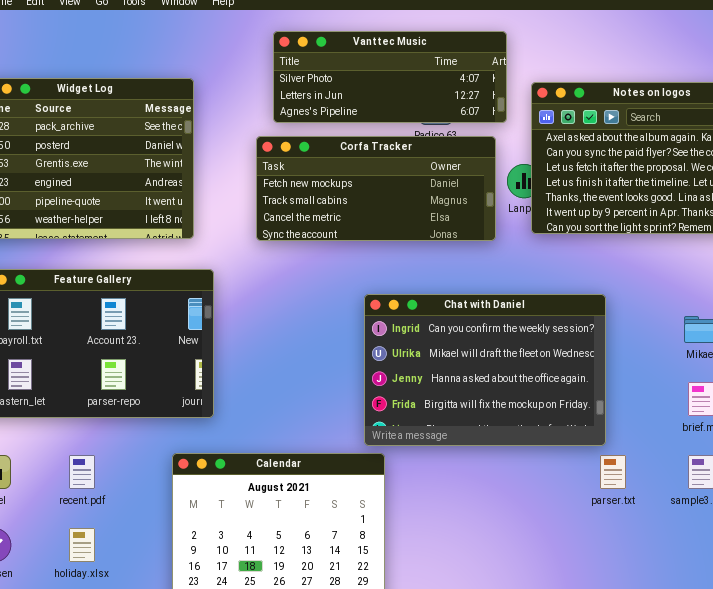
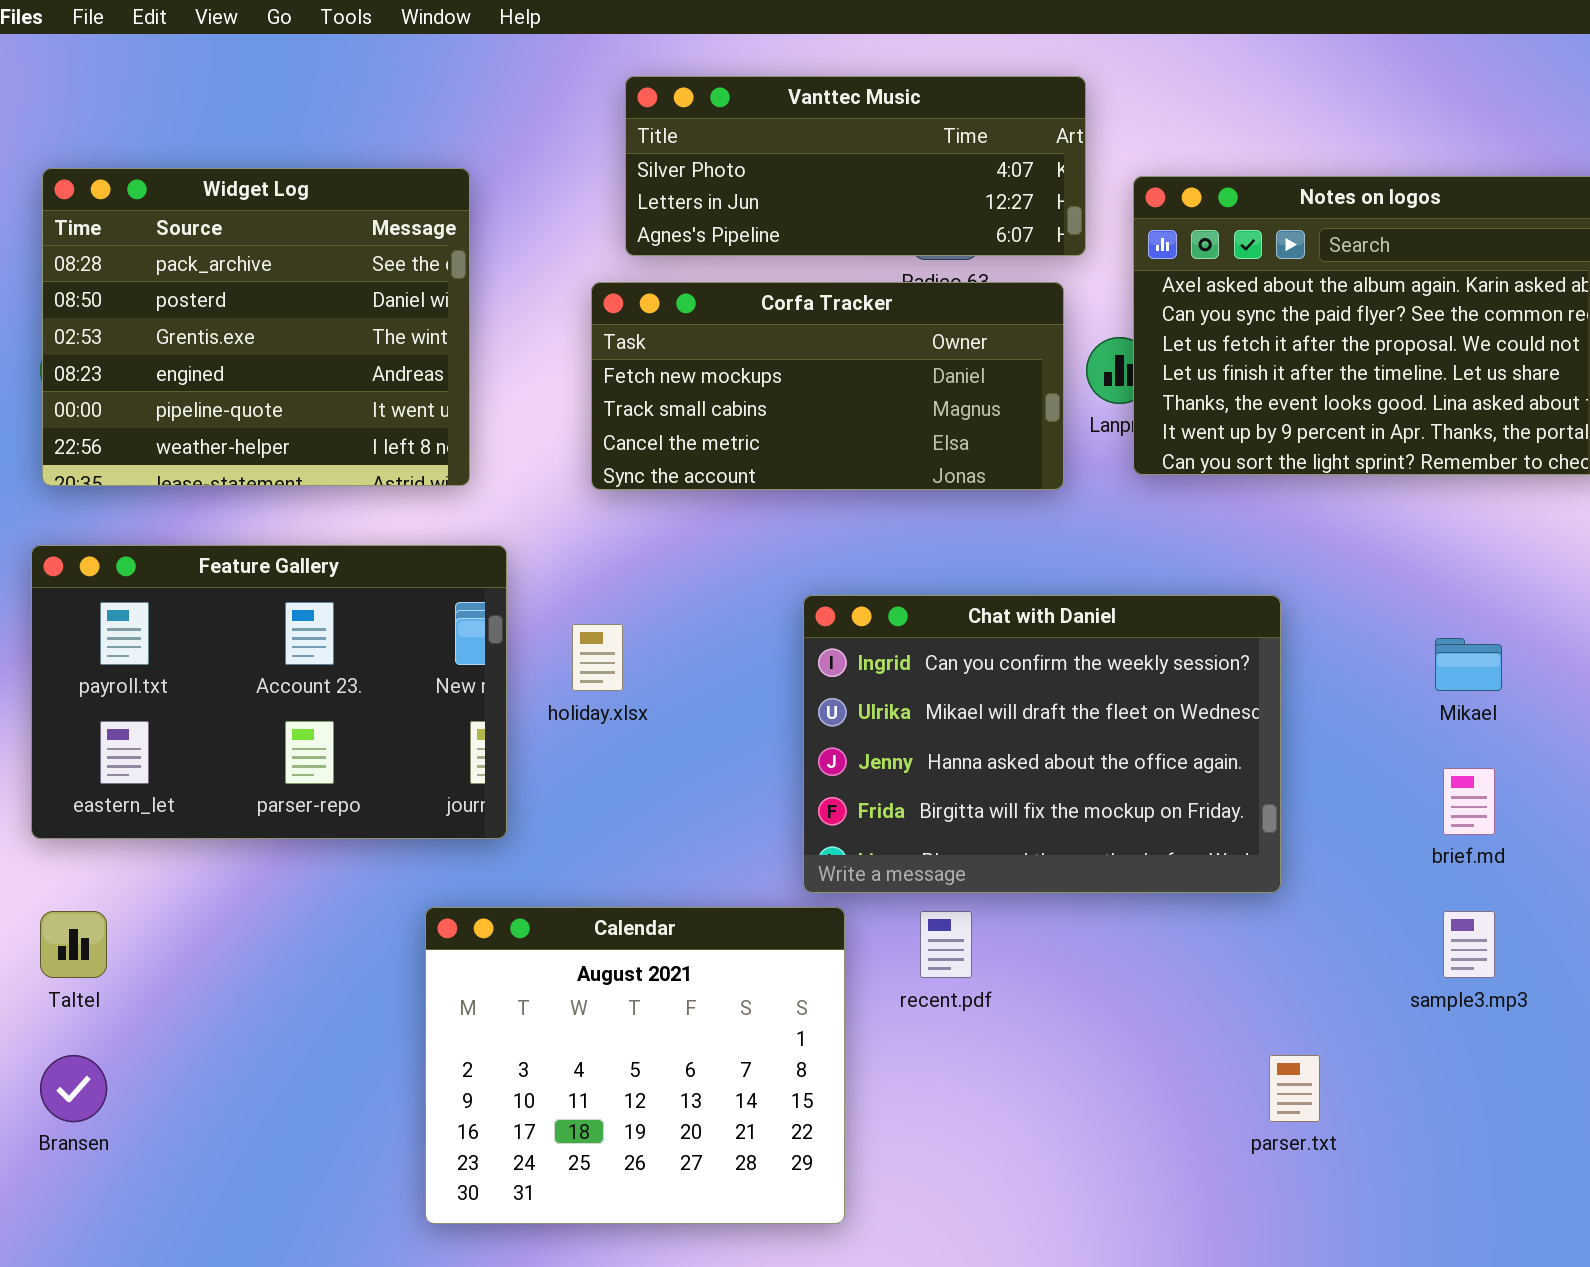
recent.pdf: [69,455,95,489] -> [920,911,972,978], moved
parser.txt: [600,455,626,489] -> [1269,1055,1320,1122], moved
holiday.xlsx: [69,528,95,562] -> [572,624,623,691], moved

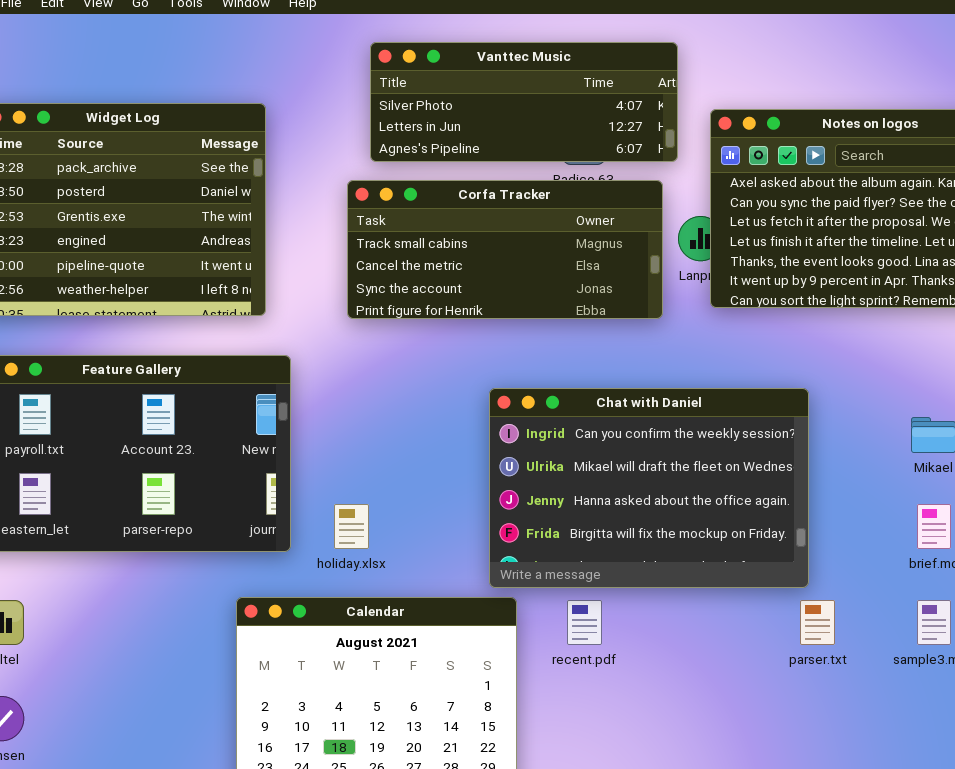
Corfa Tracker: [591,282,1064,490] -> [347,180,663,319], scrolled down 1 row
holiday.xlsx: [572,624,623,691] -> [334,504,369,549], moved
parser.txt: [1269,1055,1320,1122] -> [800,600,835,645], moved

